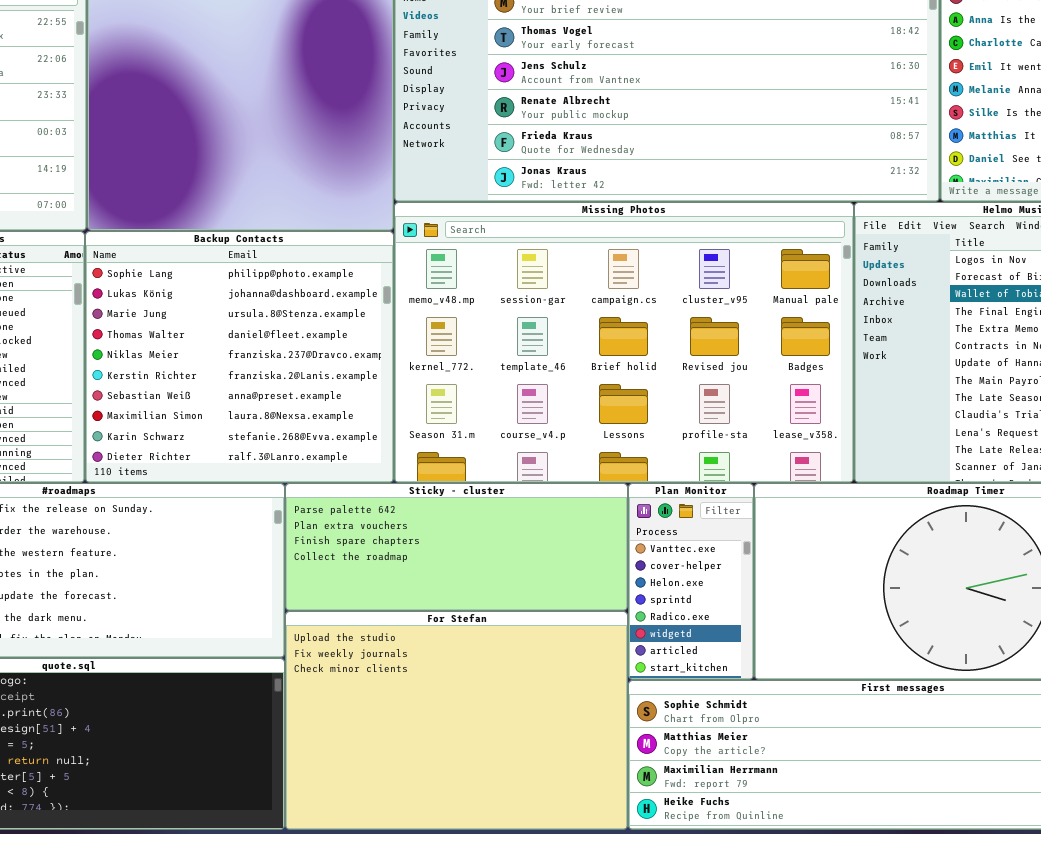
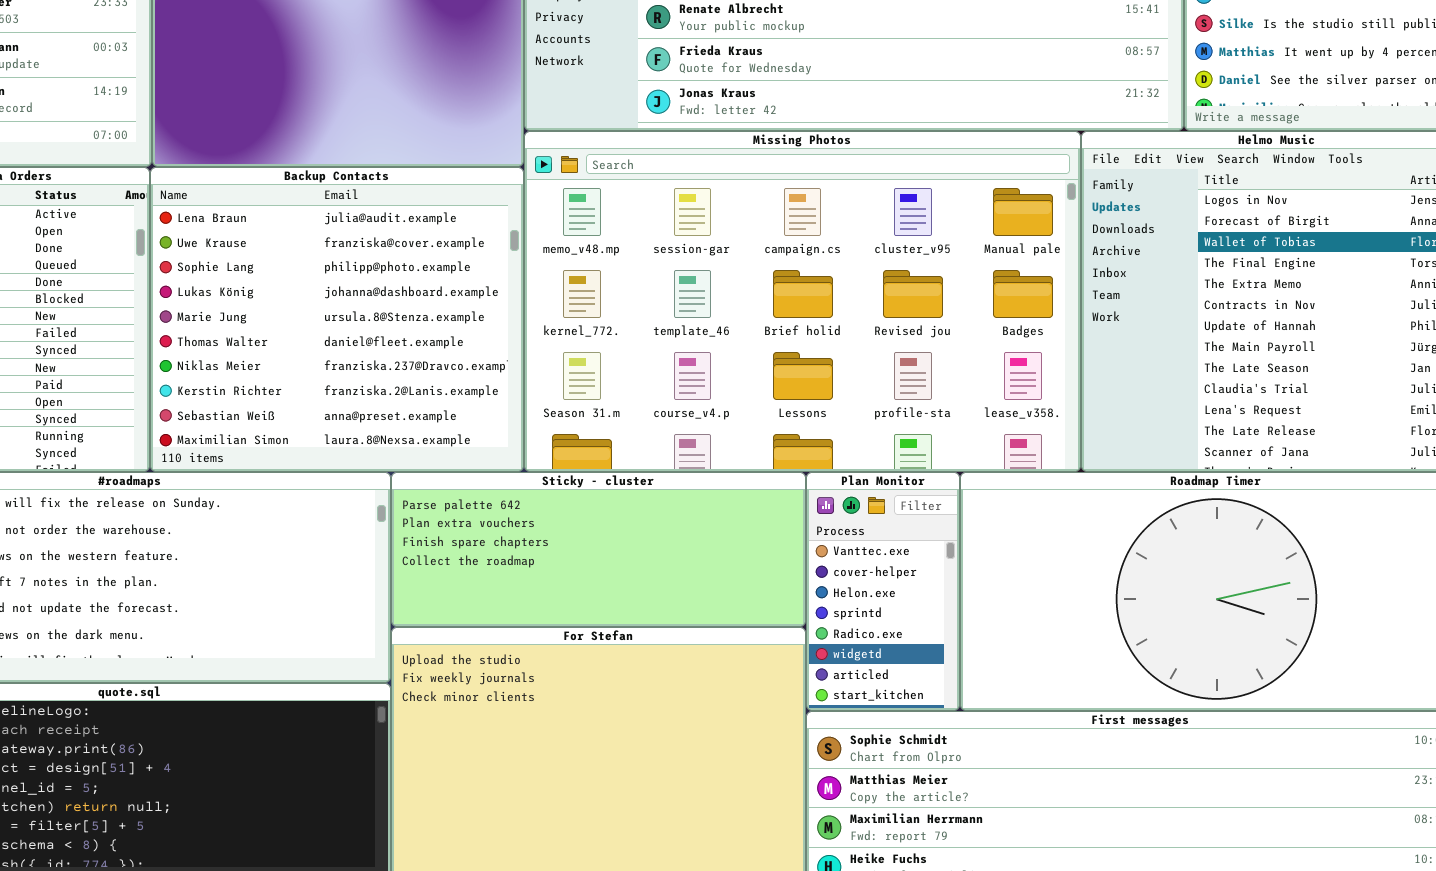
Backup Contacts: [85,231,394,483] -> [150,167,524,472], scrolled up 2 rows

